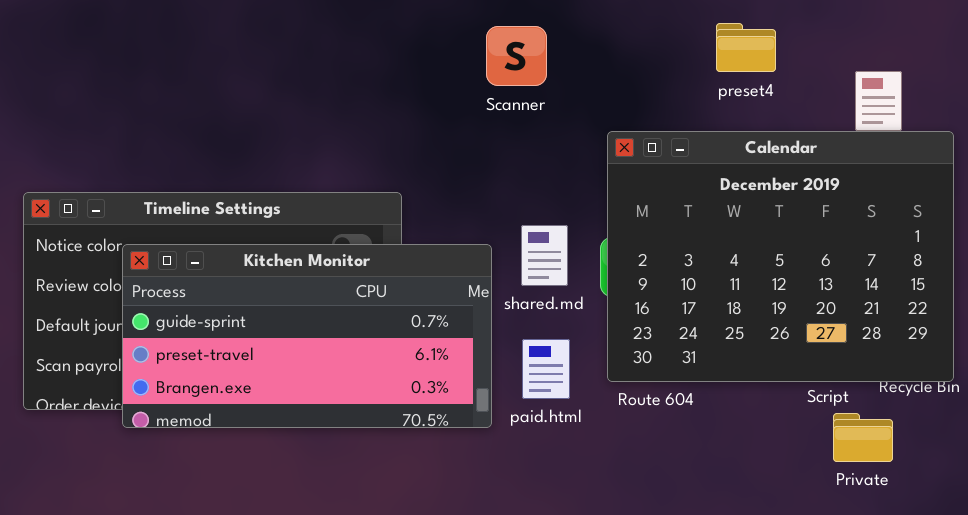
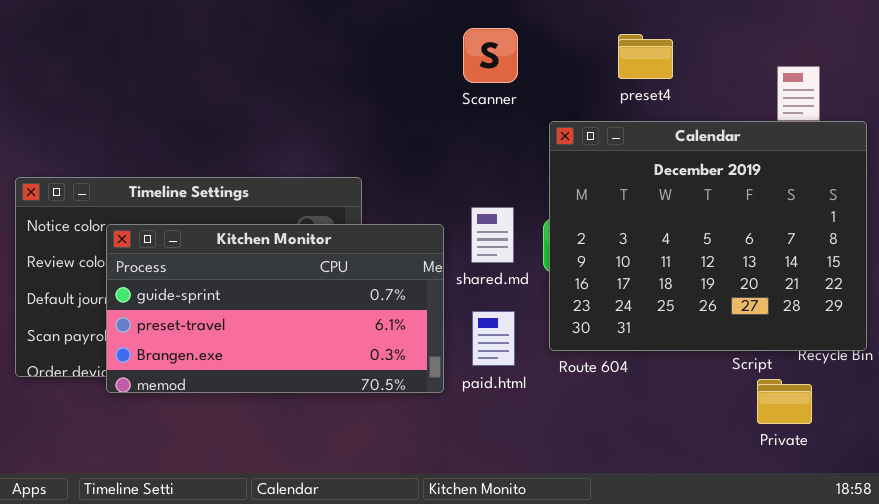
preset4: [716,23,776,72] -> [618,34,673,79], moved
Scanner: [486,26,547,86] -> [463,28,518,83], moved

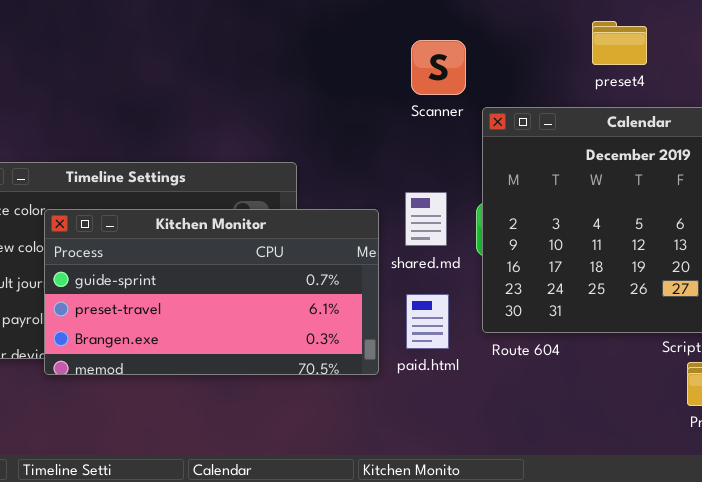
Scanner: [463,28,518,83] -> [411,40,466,95], moved
preset4: [618,34,673,79] -> [592,21,647,65], moved

